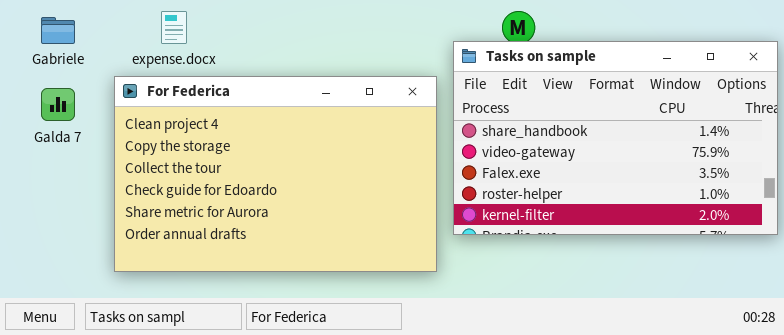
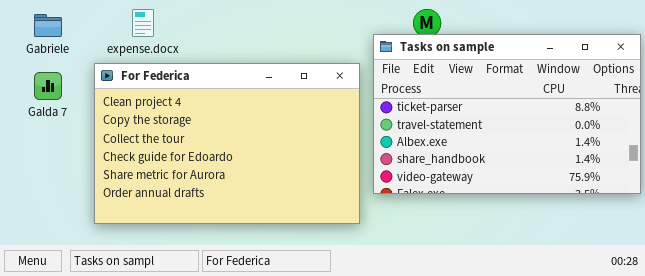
Tasks on sample: [453,41,778,235] -> [373,34,641,194], scrolled up 3 rows

